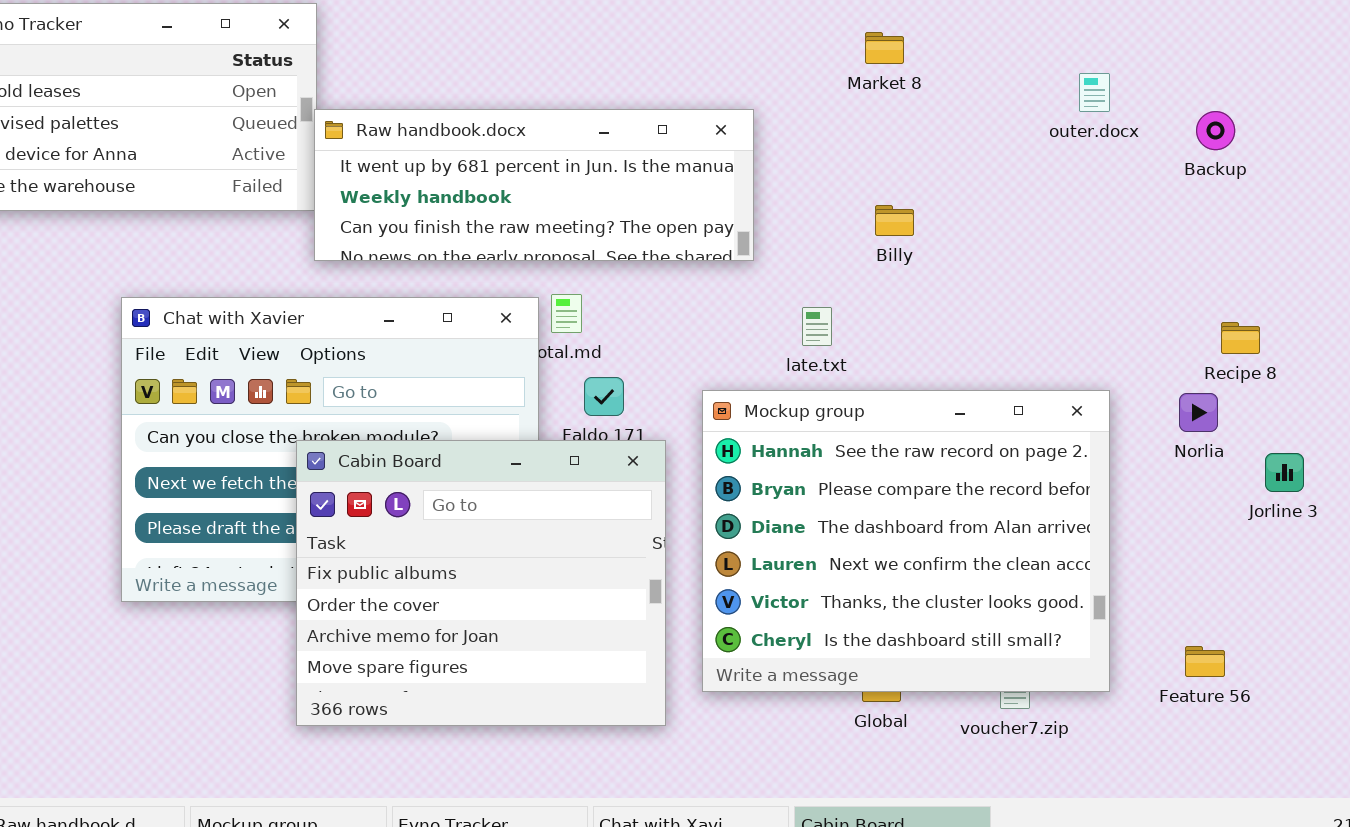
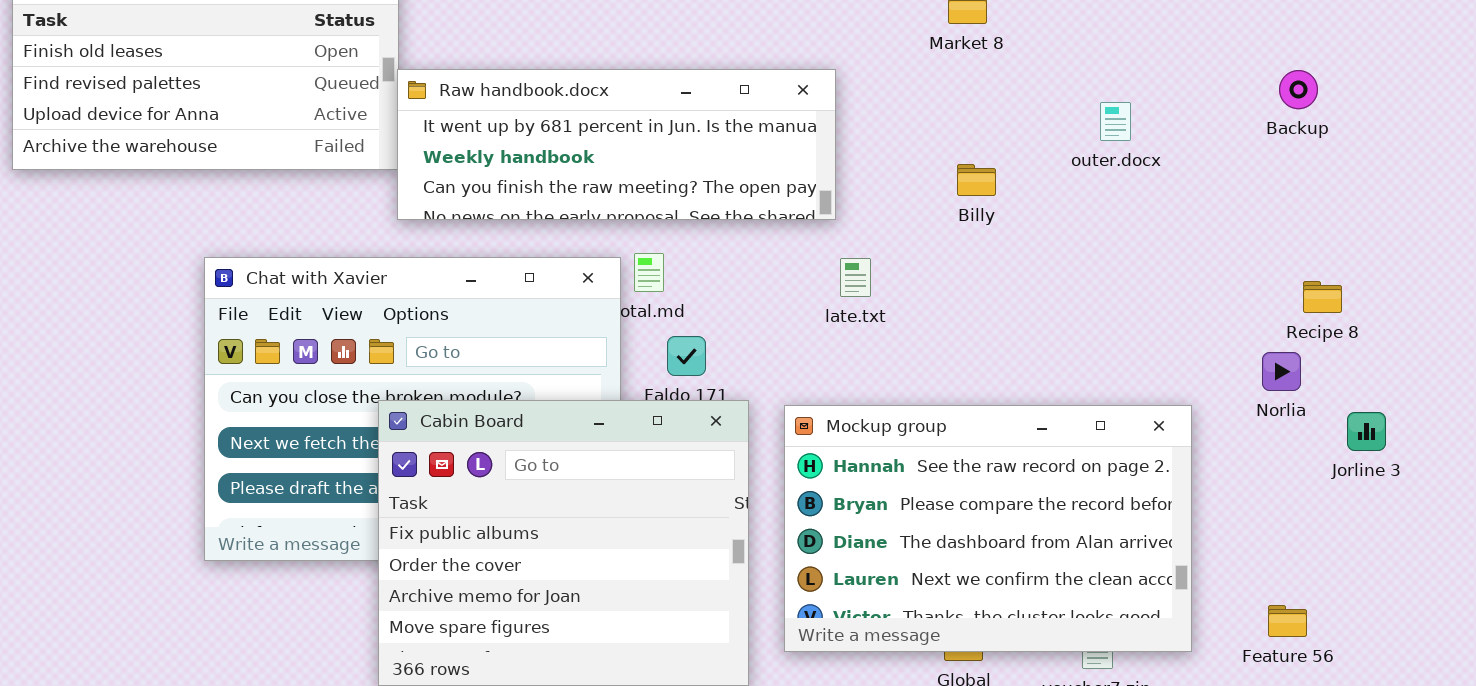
outer.docx: [1079,73,1110,112] -> [1100,102,1131,141], moved
late.txt: [802,307,832,346] -> [840,258,871,297], moved
Mockup group: [702,390,1110,692] -> [784,405,1192,652], resized

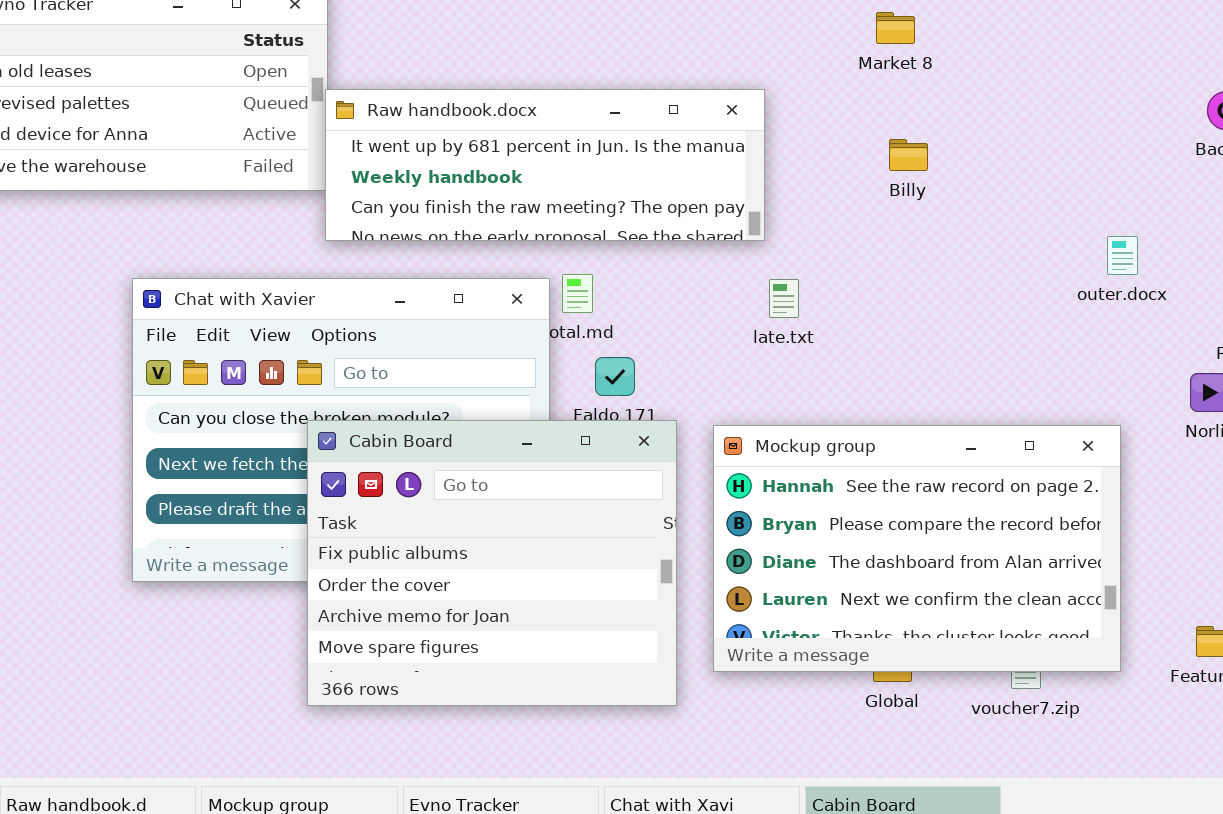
outer.docx: [1100,102,1131,141] -> [1107,236,1138,275], moved
Billy: [957,164,996,196] -> [889,139,928,171], moved

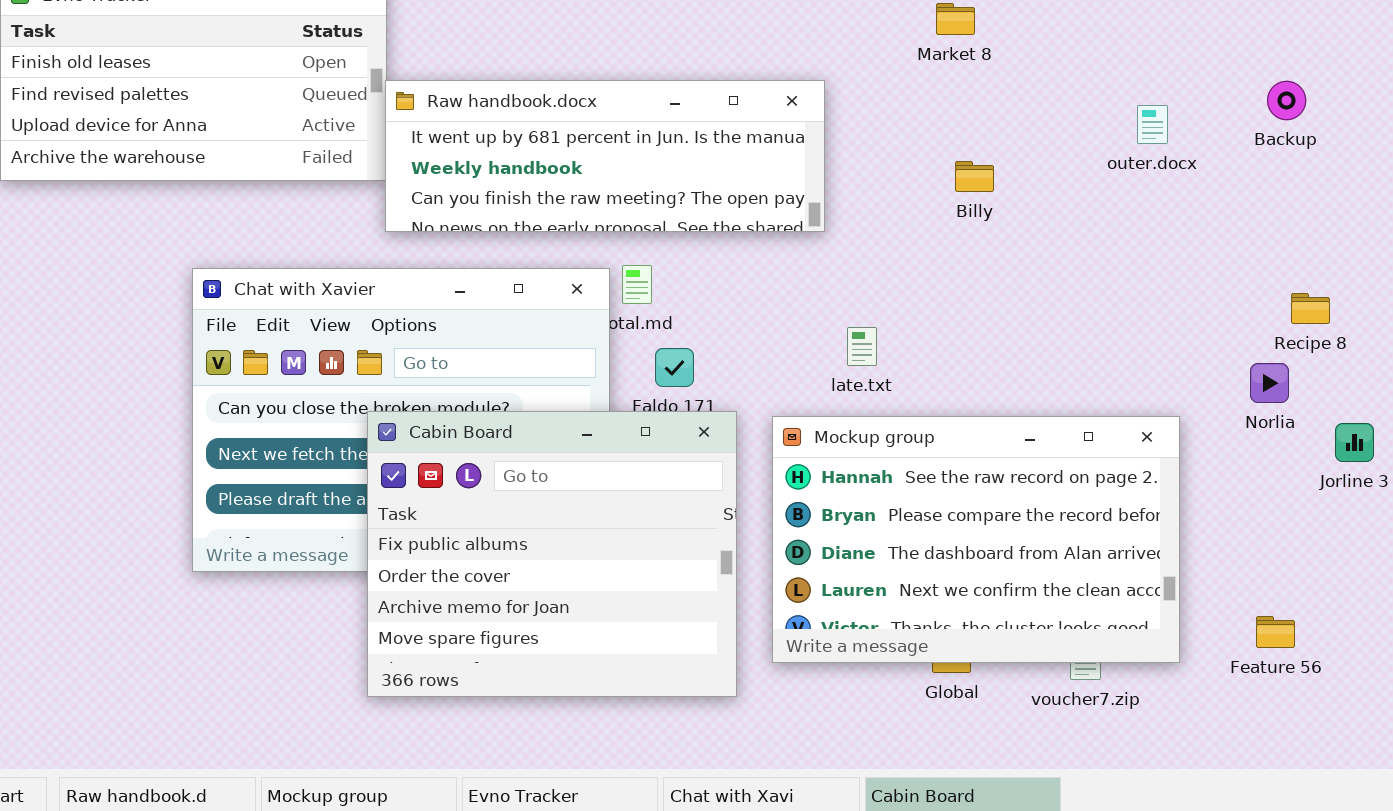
Billy: [889,139,928,171] -> [955,161,994,192], moved
outer.docx: [1107,236,1138,275] -> [1137,105,1168,144], moved
late.txt: [769,279,799,318] -> [847,327,877,366], moved

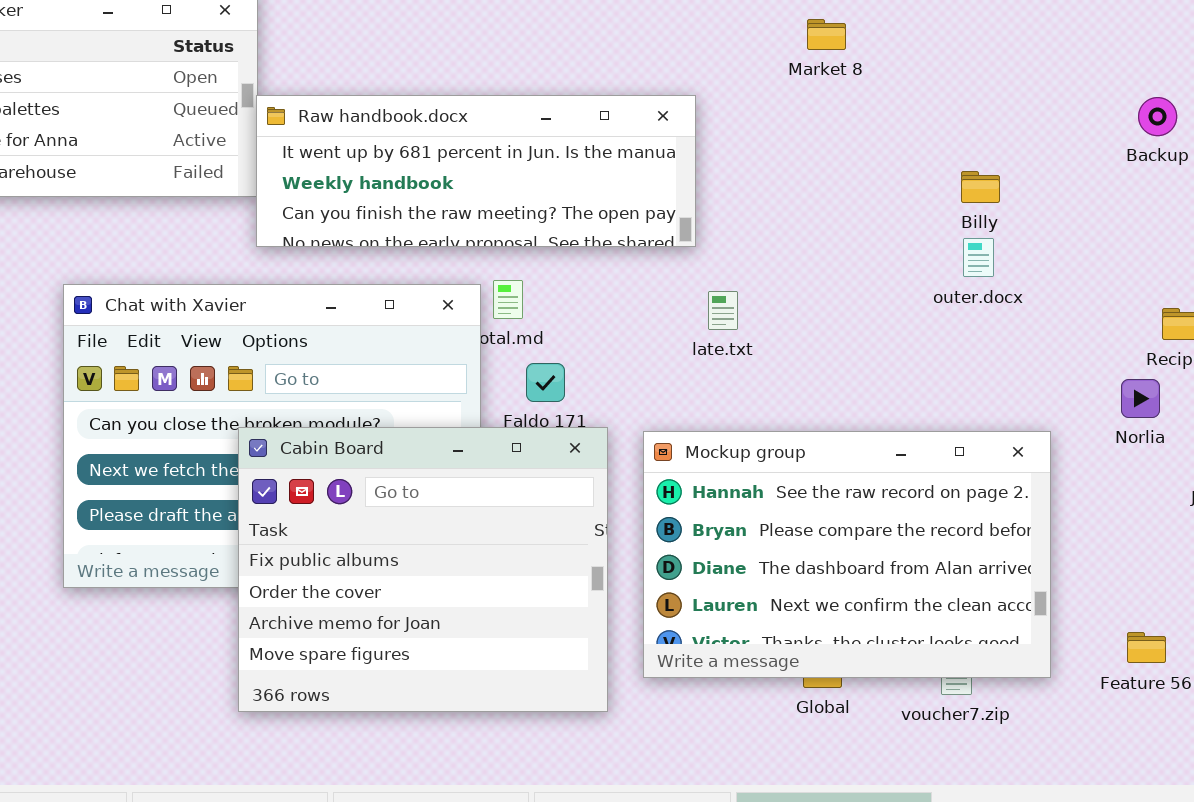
outer.docx: [1137,105,1168,144] -> [963,238,994,277], moved
Billy: [955,161,994,192] -> [961,171,1000,203], moved
late.txt: [847,327,877,366] -> [708,291,738,330], moved

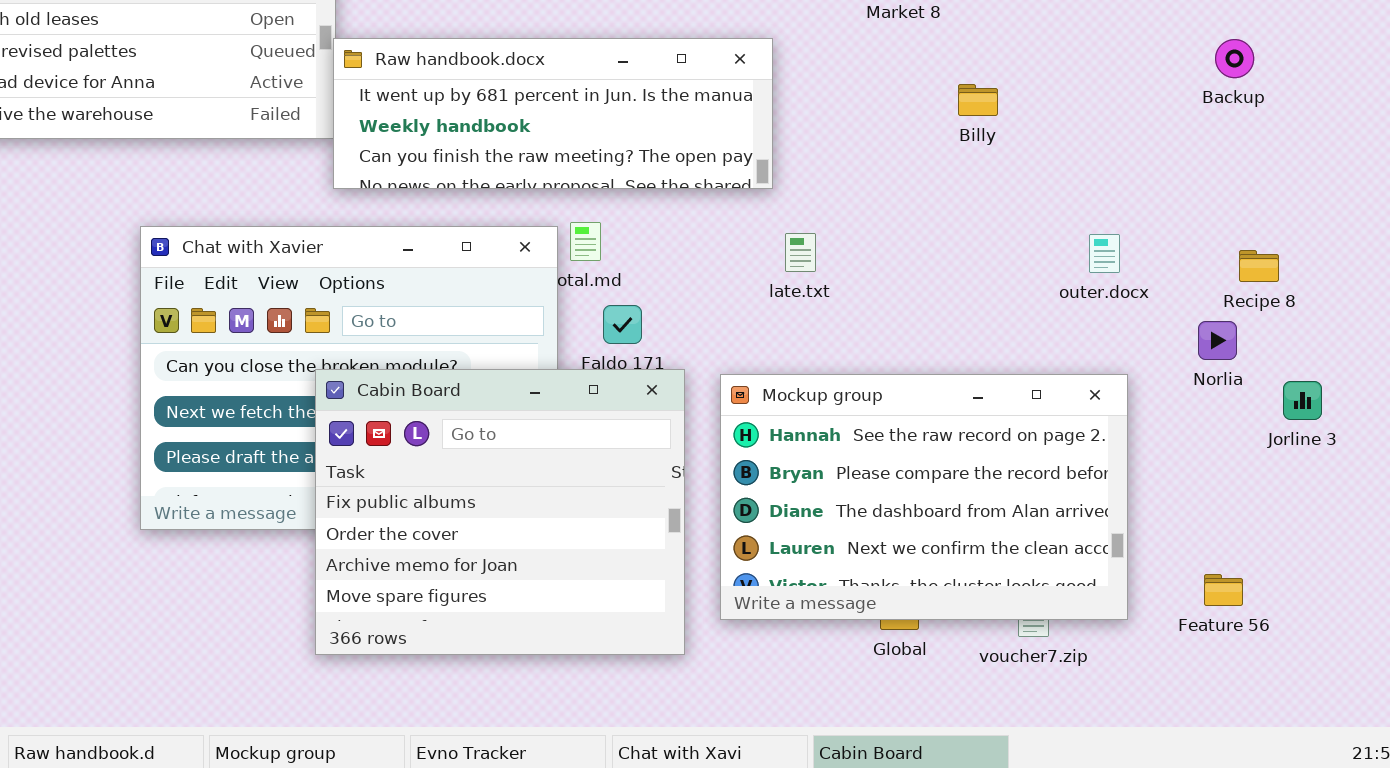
Billy: [961,171,1000,203] -> [958,84,998,116], moved
outer.docx: [963,238,994,277] -> [1089,234,1120,273], moved

